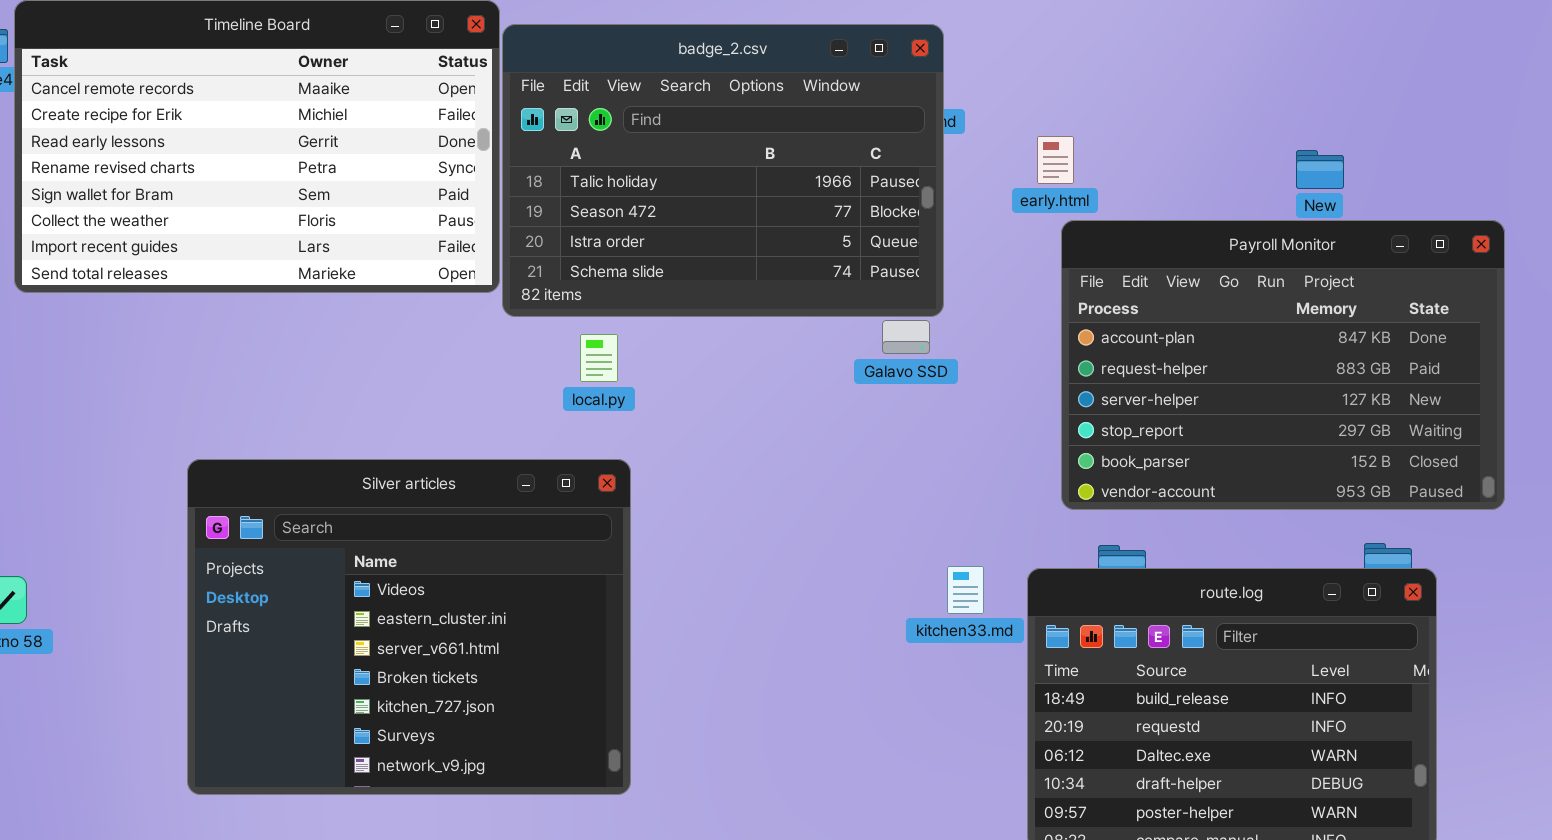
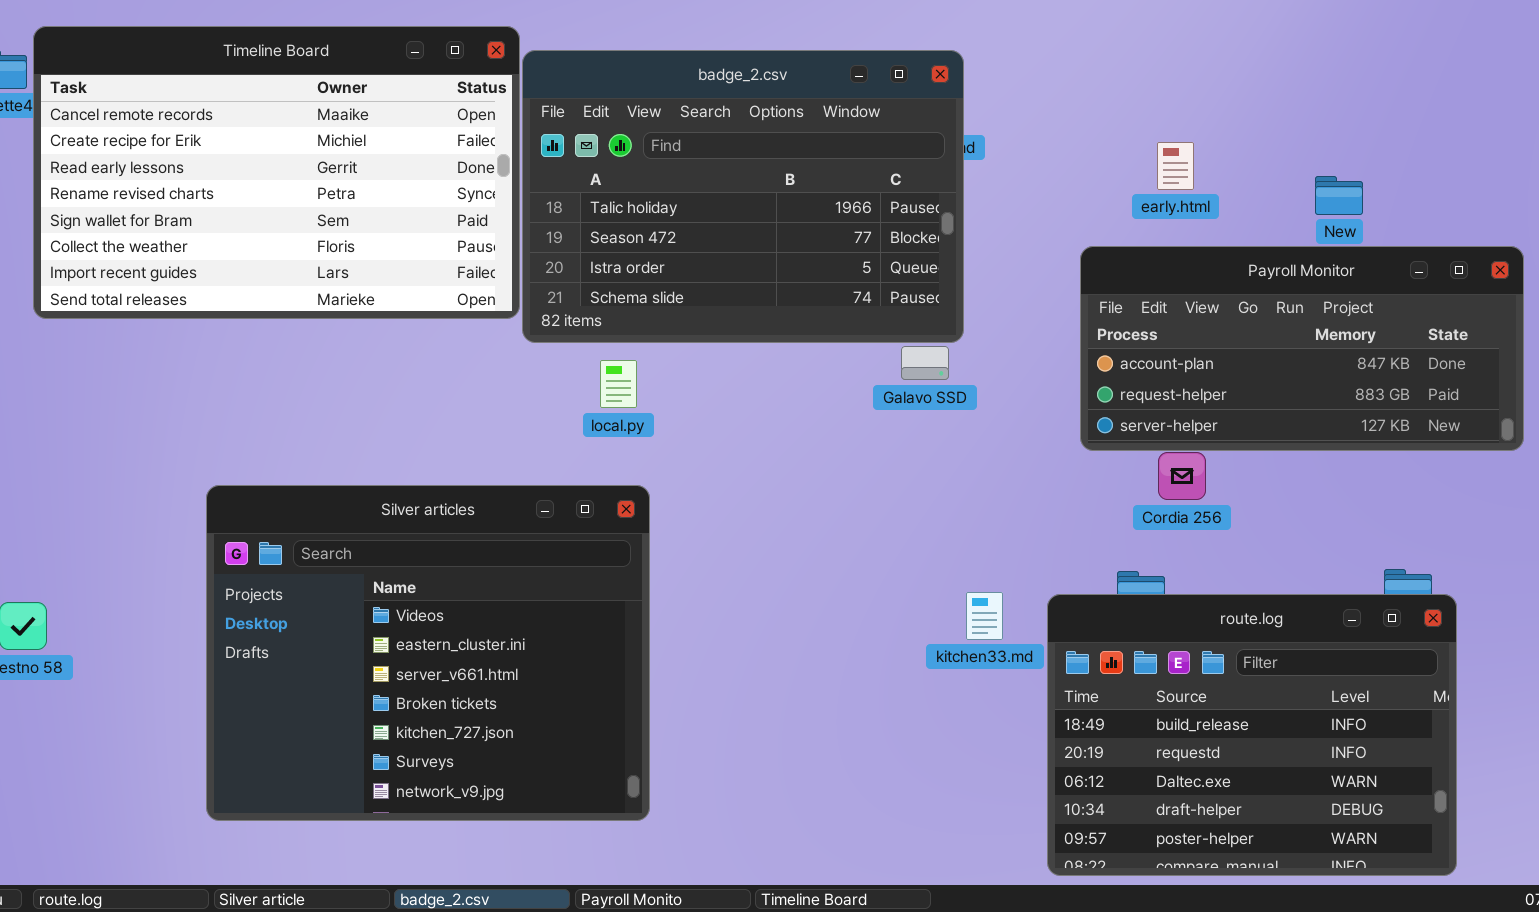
early.html: [1037,136,1074,184] -> [1157,142,1194,190], moved
Payroll Monitor: [1061,220,1505,510] -> [1080,246,1524,451], resized

